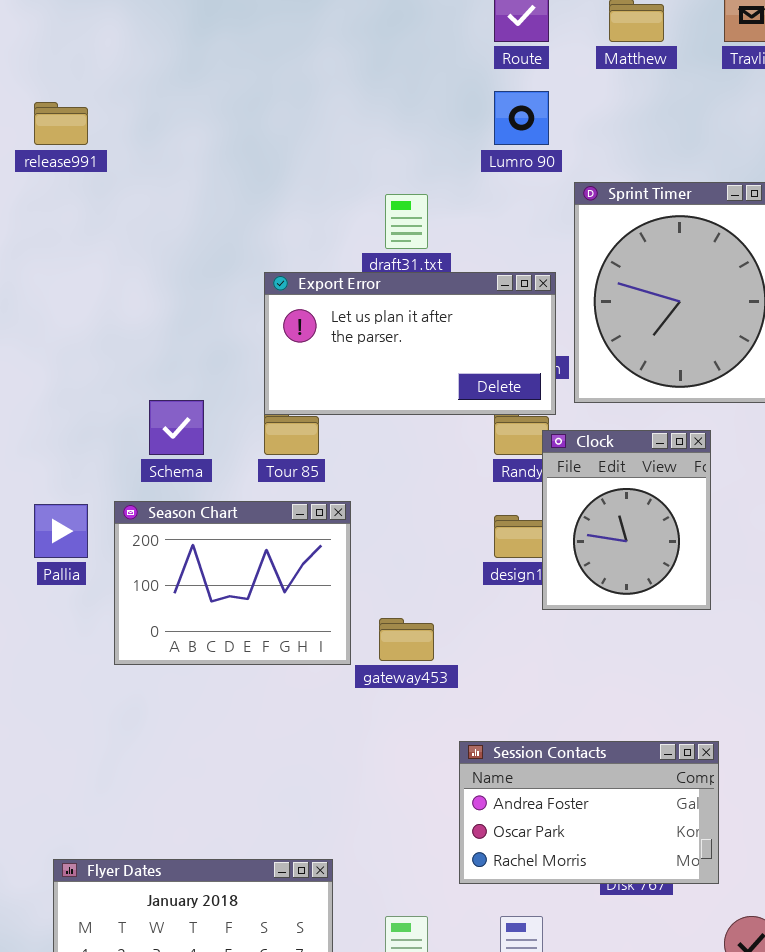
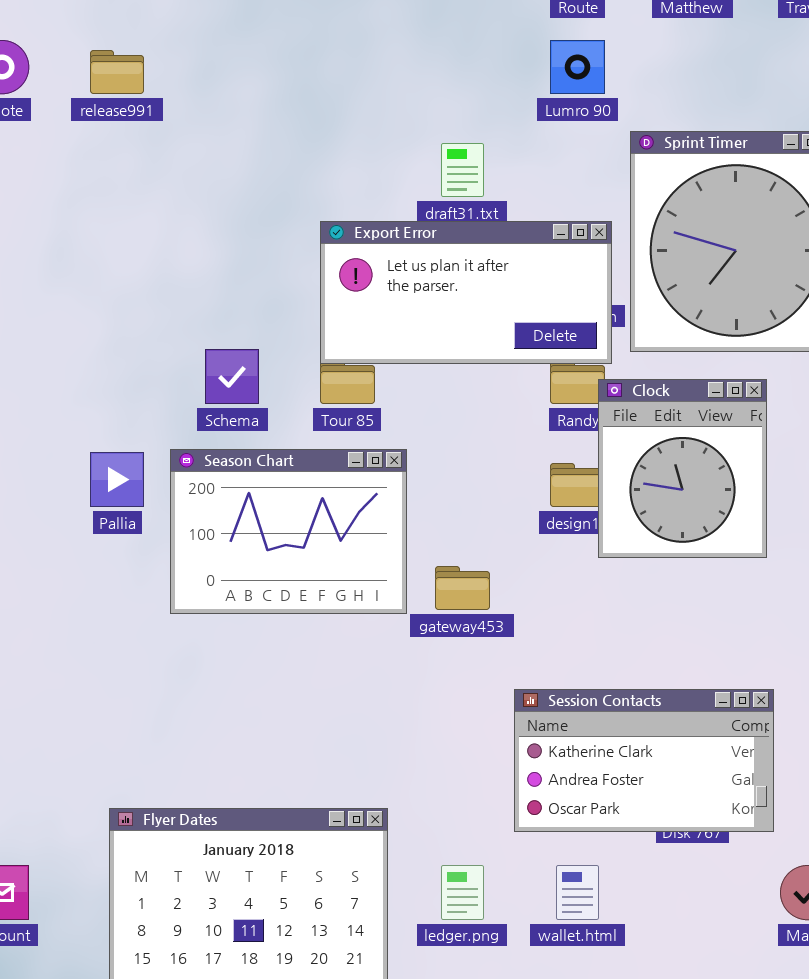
Session Contacts: [459,741,719,884] -> [514,689,774,832], scrolled up 1 row

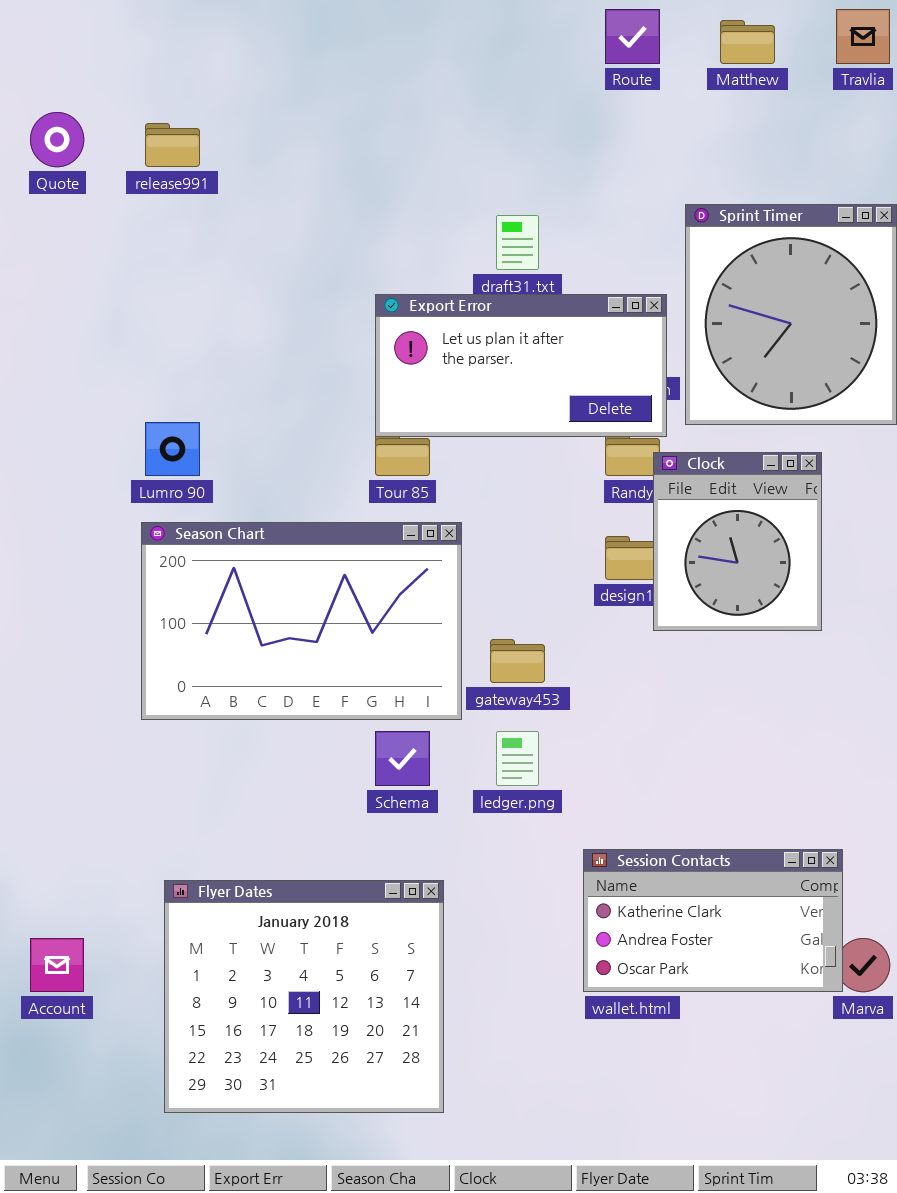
Lumro 90: [550,40,605,94] -> [145,422,200,476], moved
Schema: [205,349,259,404] -> [375,731,430,786], moved
Season Chart: [170,449,407,614] -> [141,522,462,720], resized
Session Contacts: [514,689,774,832] -> [583,849,843,992], moved
ledger.png: [441,865,484,920] -> [496,731,539,786], moved

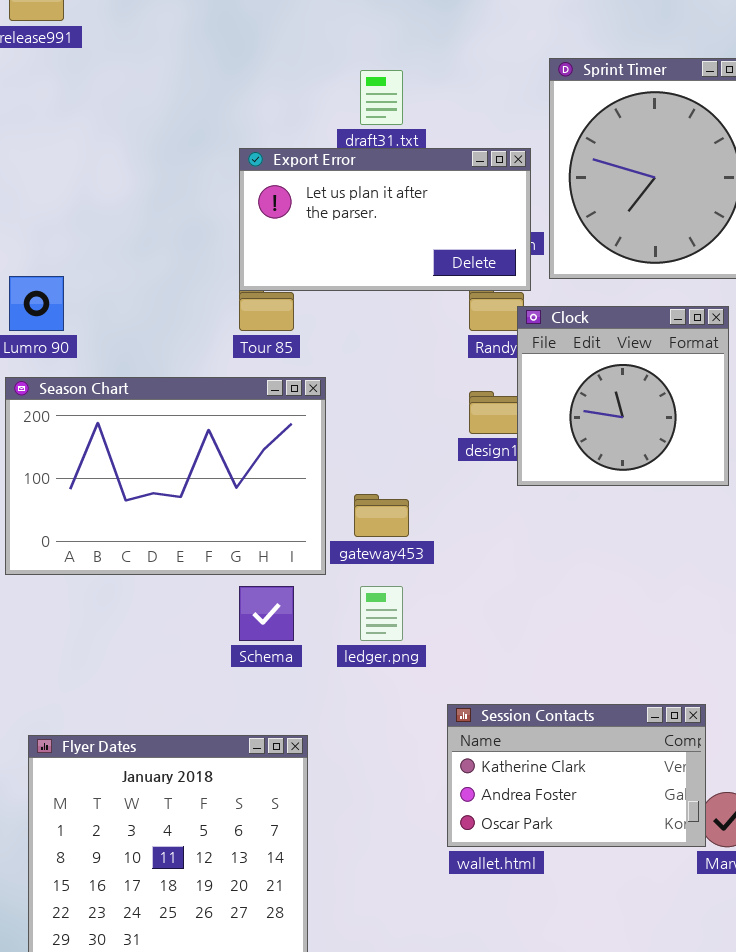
Clock: [653,452,822,631] -> [517,306,729,486], resized

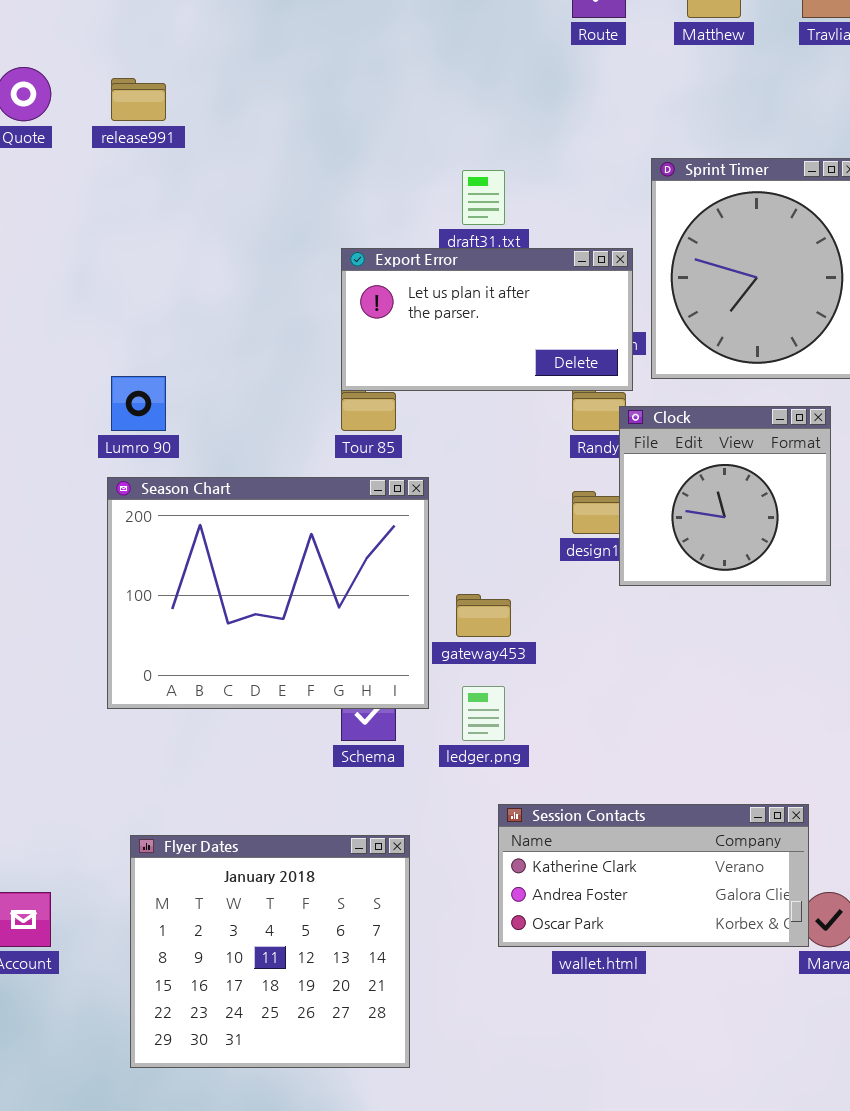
Season Chart: [5,377,326,575] -> [107,477,429,709], resized
Session Contacts: [447,704,706,847] -> [498,804,809,947], resized

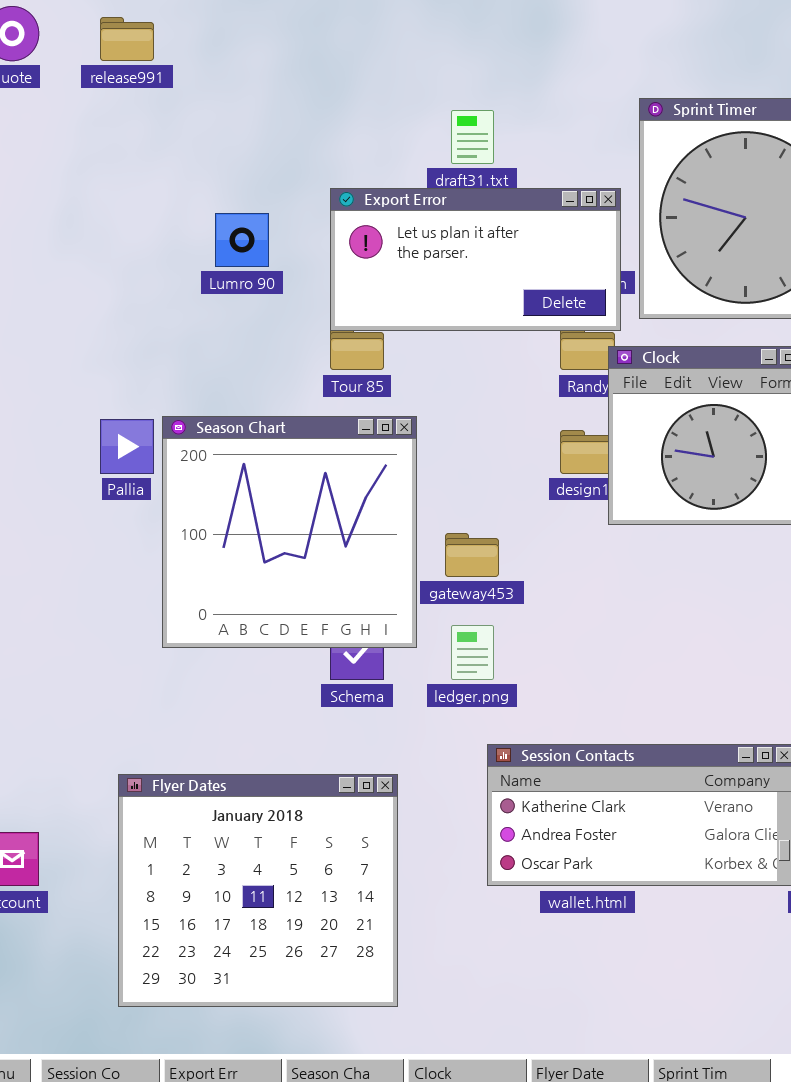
Lumro 90: [111,376,166,431] -> [215,213,269,267], moved
Season Chart: [107,477,429,709] -> [162,416,417,648], resized

